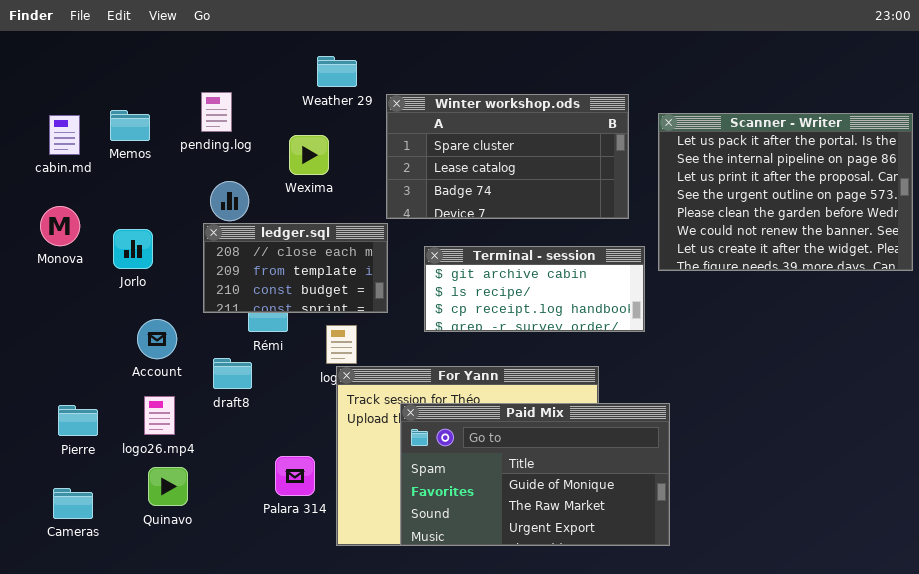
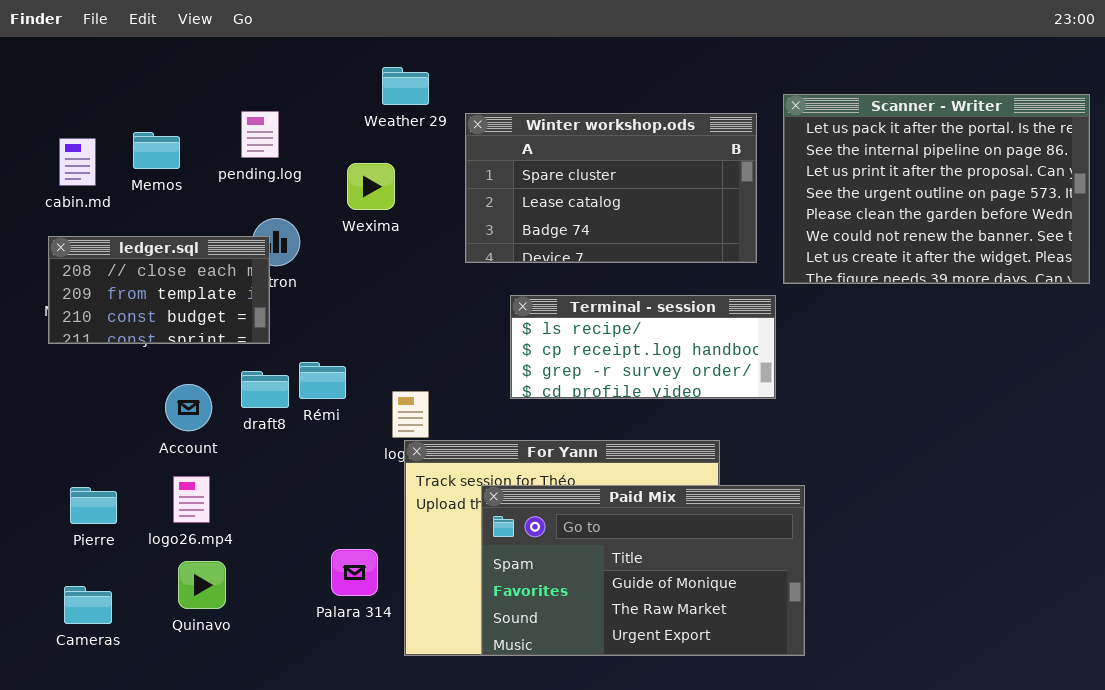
Scanner - Writer: [658,113,913,271] -> [783,94,1090,284], moved
ledger.sql: [203,223,388,313] -> [48,236,270,344], moved
Terminal - session: [424,246,645,332] -> [510,295,776,399], scrolled down 1 row
draft8: [213,358,252,389] -> [241,371,289,408], moved

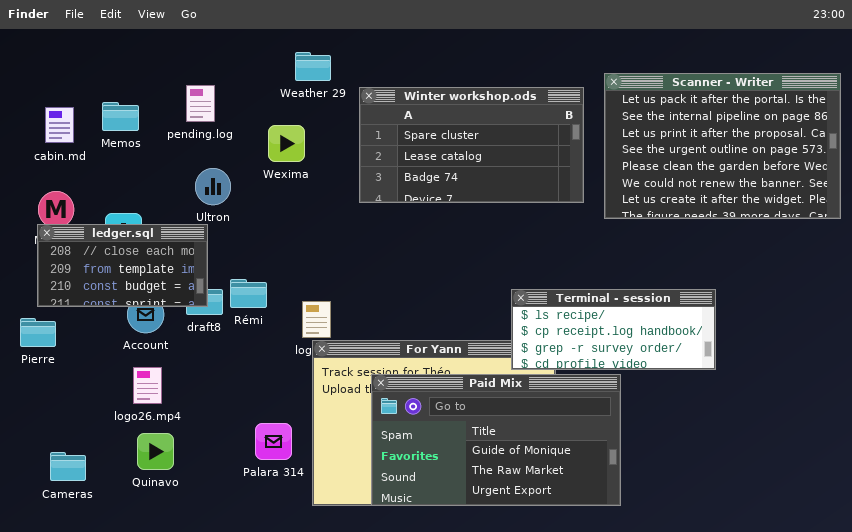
ledger.sql: [48,236,270,344] -> [37,224,208,307], moved
Terminal - session: [510,295,776,399] -> [511,289,716,370], moved
Pierre: [70,487,117,524] -> [20,318,56,347], moved

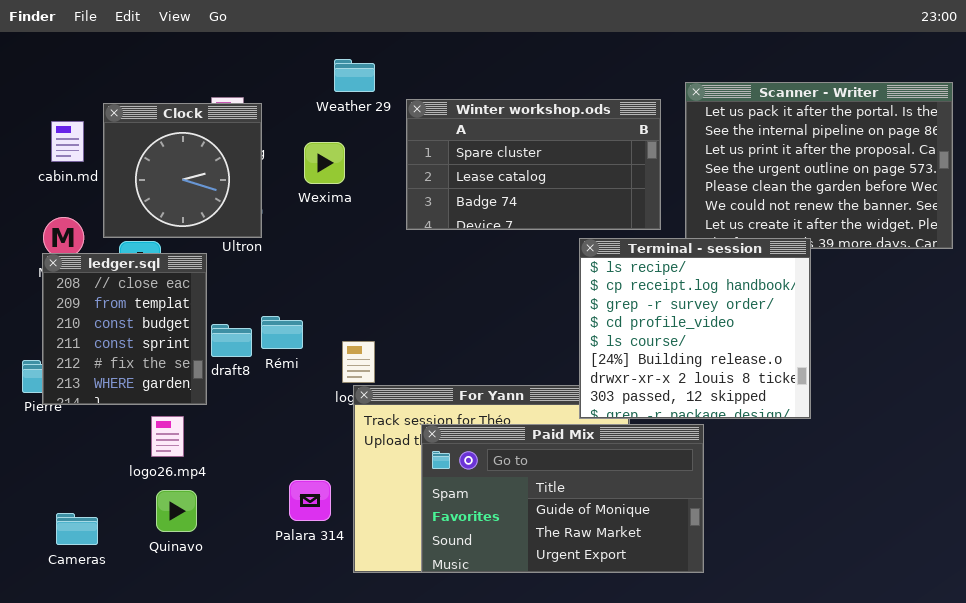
Clock: none -> [103,103,262,238], opened
ledger.sql: [37,224,208,307] -> [42,253,207,405], resized
Terminal - session: [511,289,716,370] -> [579,238,811,419], resized

